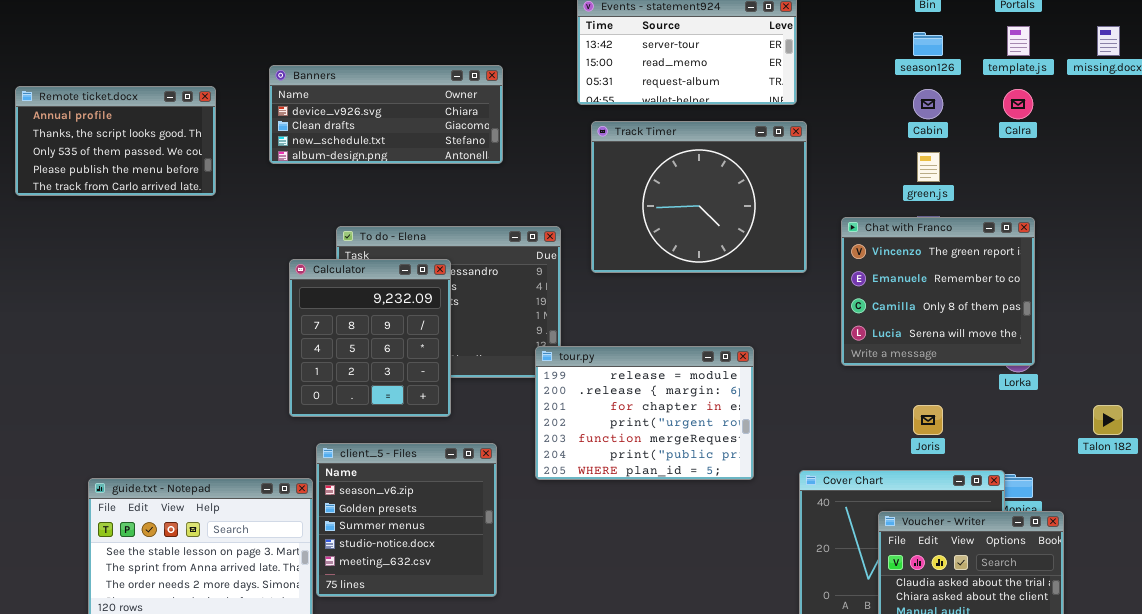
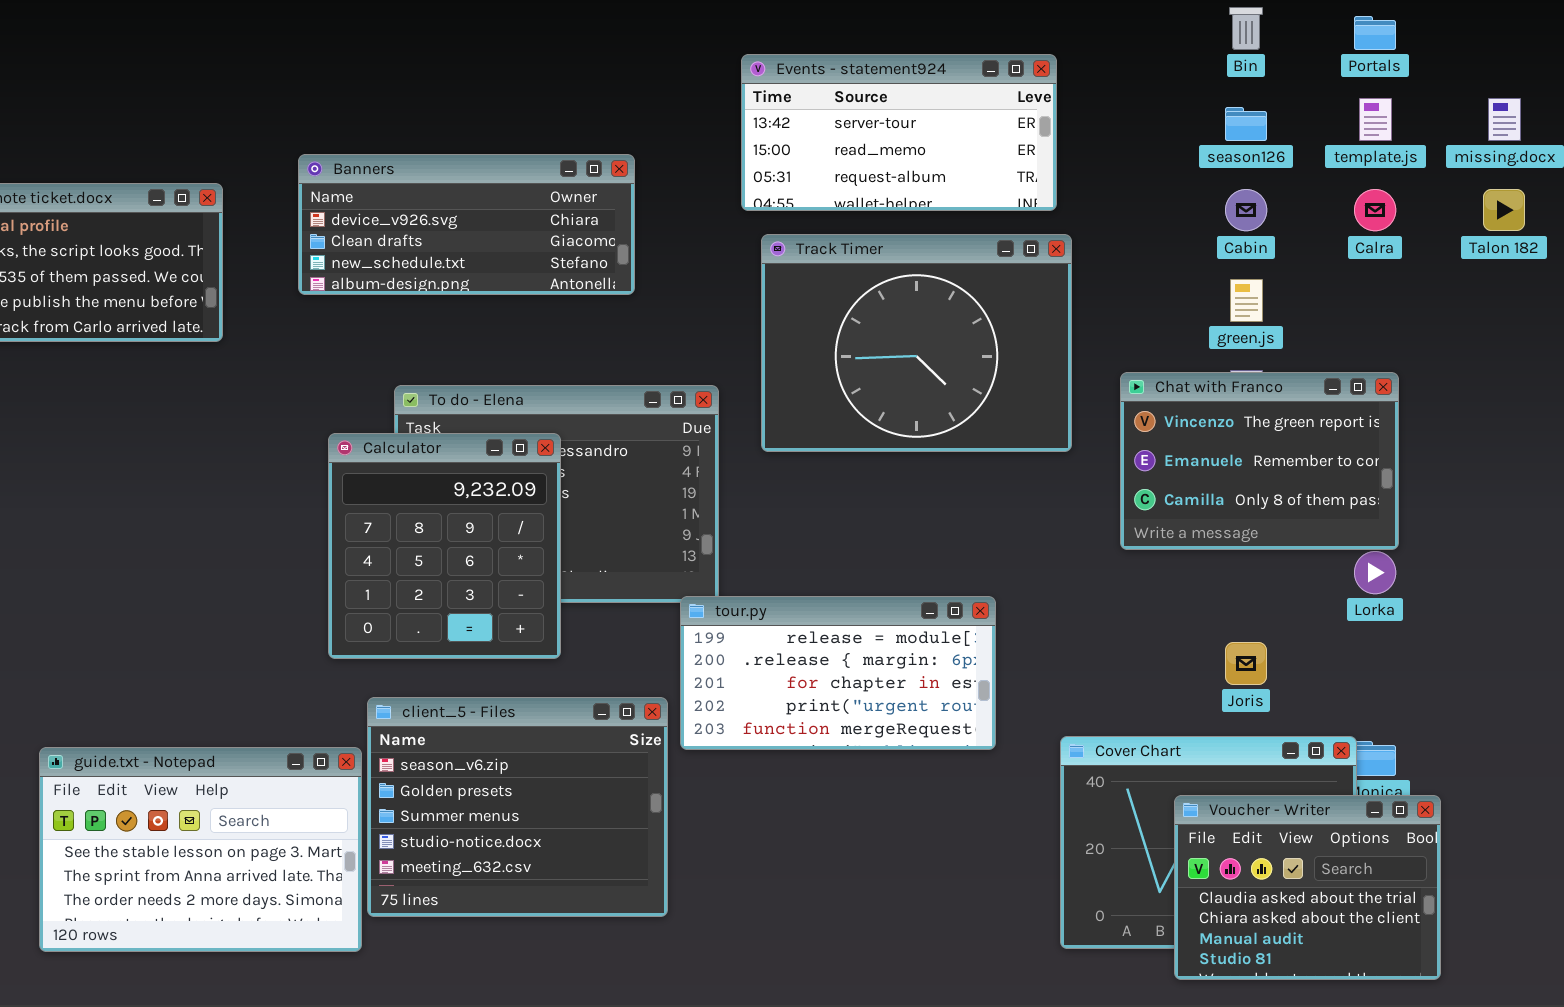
Chat with Franco: [841,217,1035,366] -> [1120,372,1399,550], resized
tour.py: [535,346,754,480] -> [680,596,996,750], resized
Talon 182: [1093,405,1123,435] -> [1483,189,1525,231], moved
client_5 - Files: [316,443,497,597] -> [367,697,668,917], resized

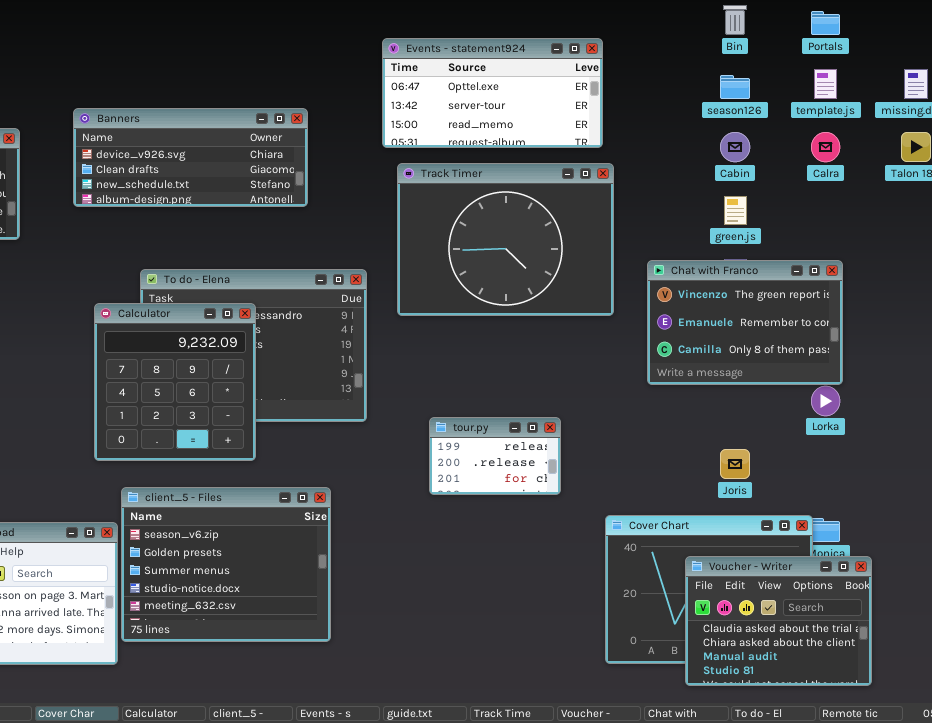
Events - statement924: [741,54,1057,211] -> [382,38,603,148], scrolled up 1 row
tour.py: [680,596,996,750] -> [429,417,561,495], resized

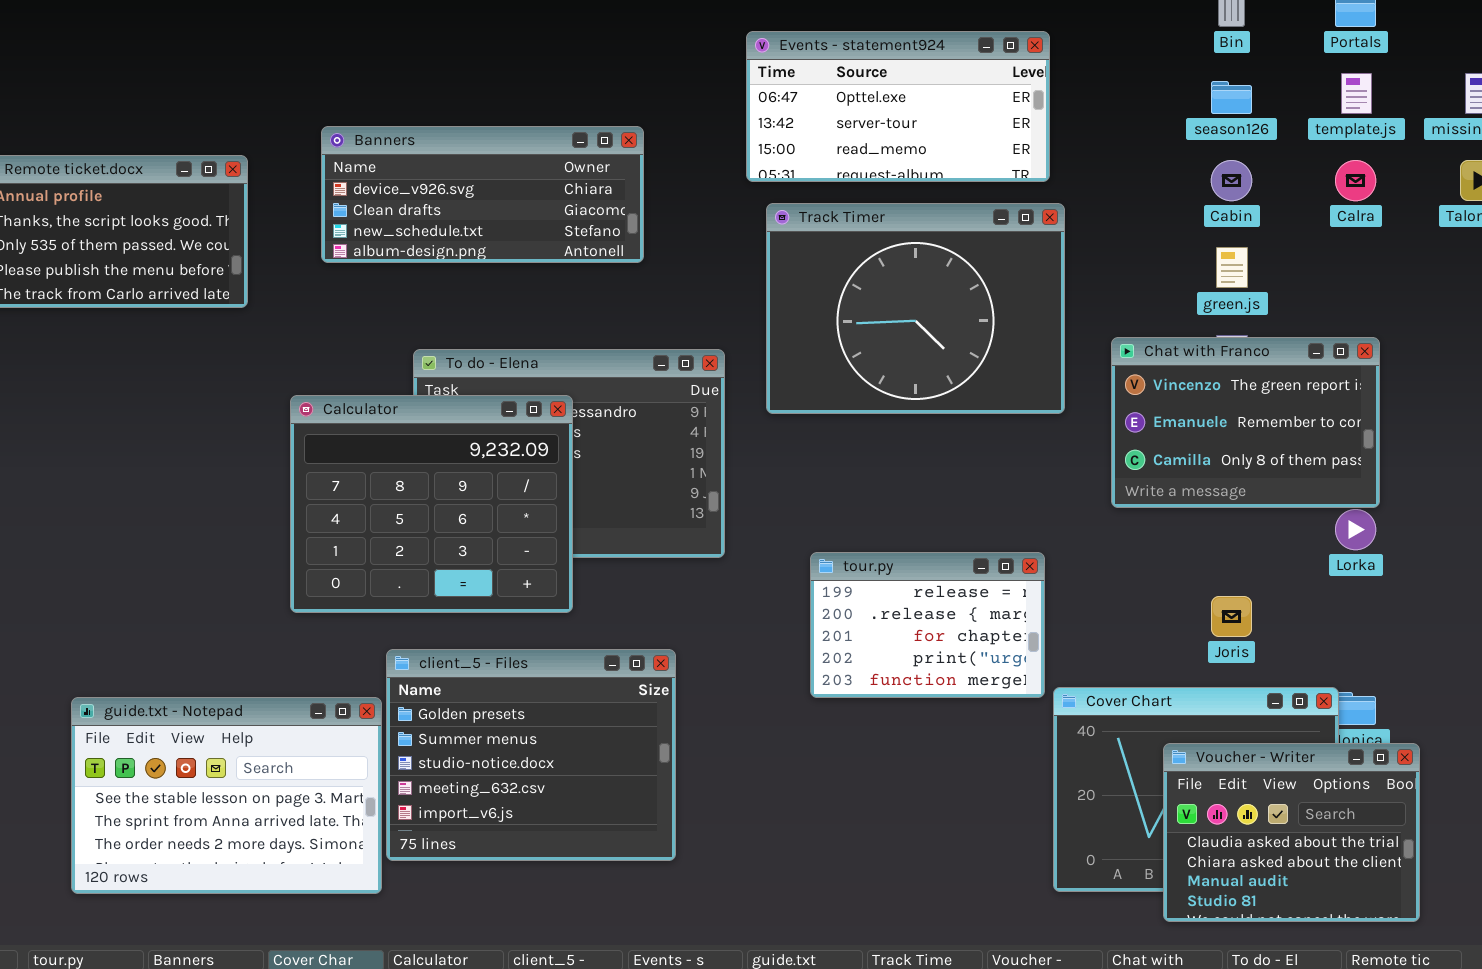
Calculator: [94,303,256,461] -> [290,395,573,613], resized
tour.py: [429,417,561,495] -> [810,552,1045,698], resized
client_5 - Files: [121,487,331,642] -> [386,649,676,861], scrolled down 1 row

